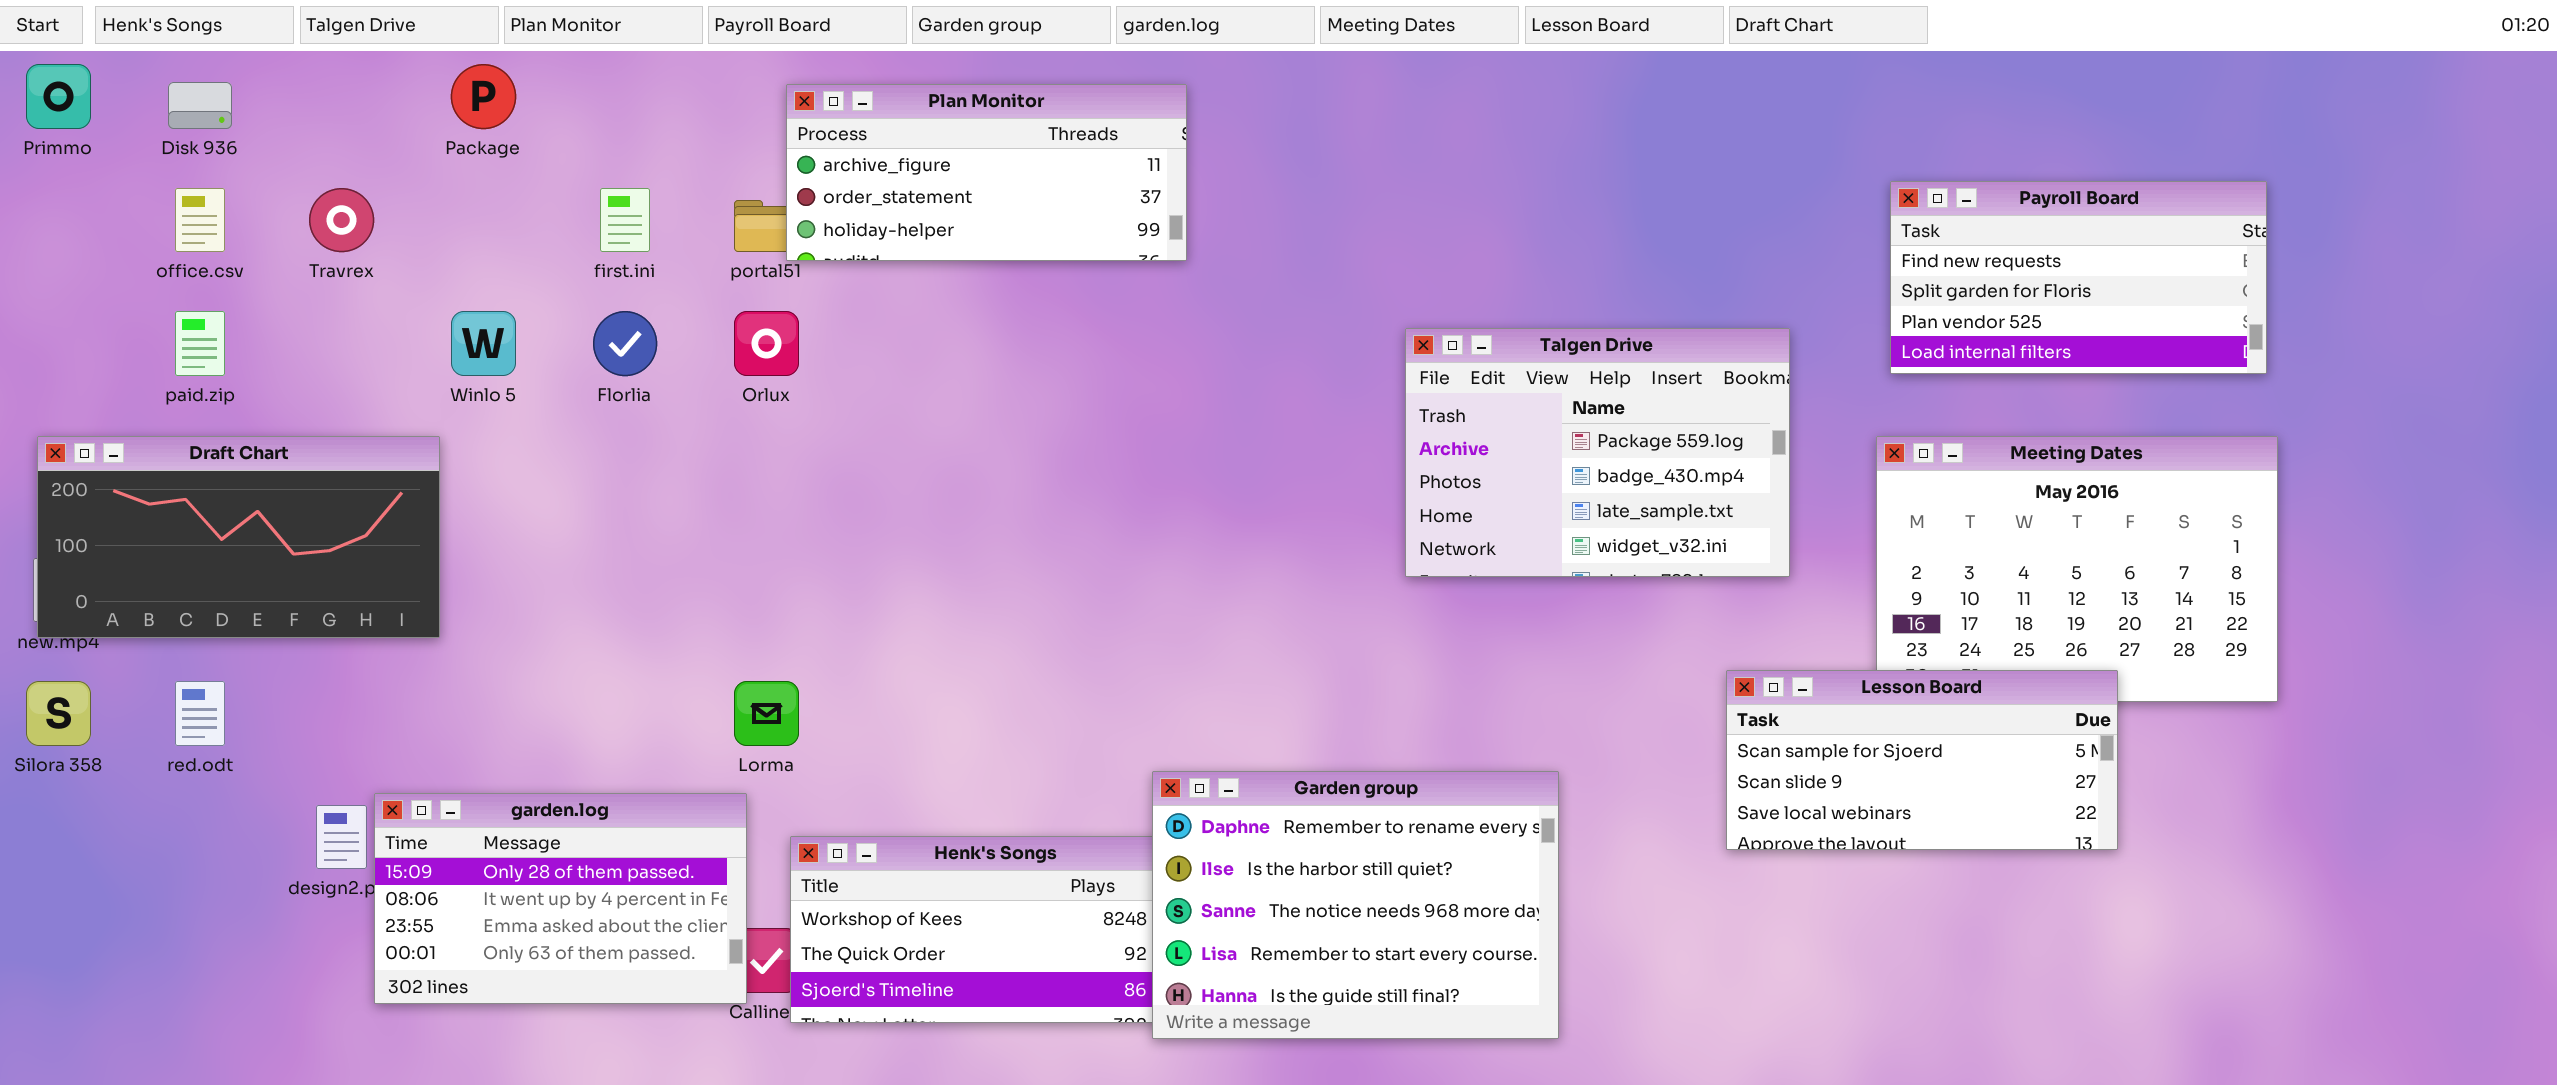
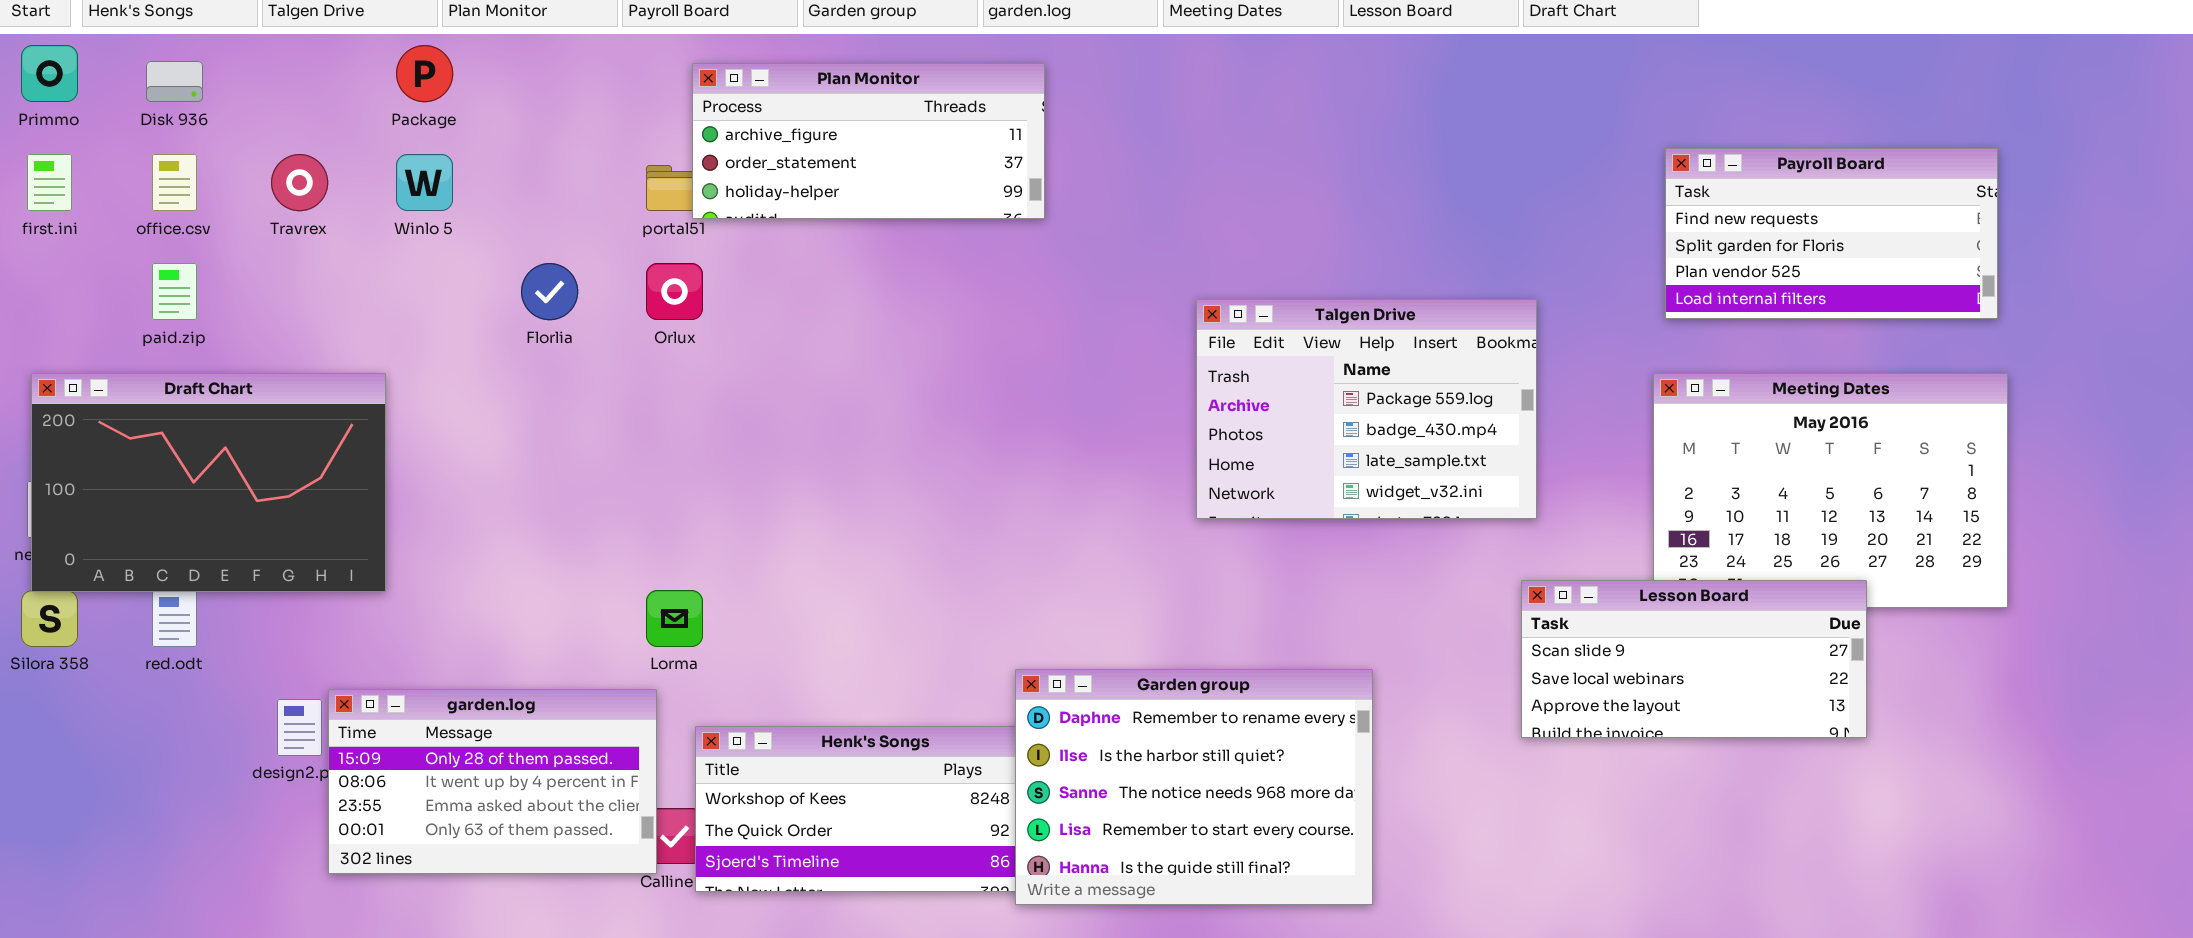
first.ini: [600,188,650,252] -> [27,154,72,211], moved
Winlo 5: [451,311,516,376] -> [396,154,453,211], moved
Talgen Drive: [1405,328,1790,577] -> [1196,299,1537,519], moved
Draft Chart: [37,436,440,638] -> [31,373,386,592], resized
Lesson Board: [1726,670,2118,850] -> [1521,580,1867,738], scrolled down 1 row

